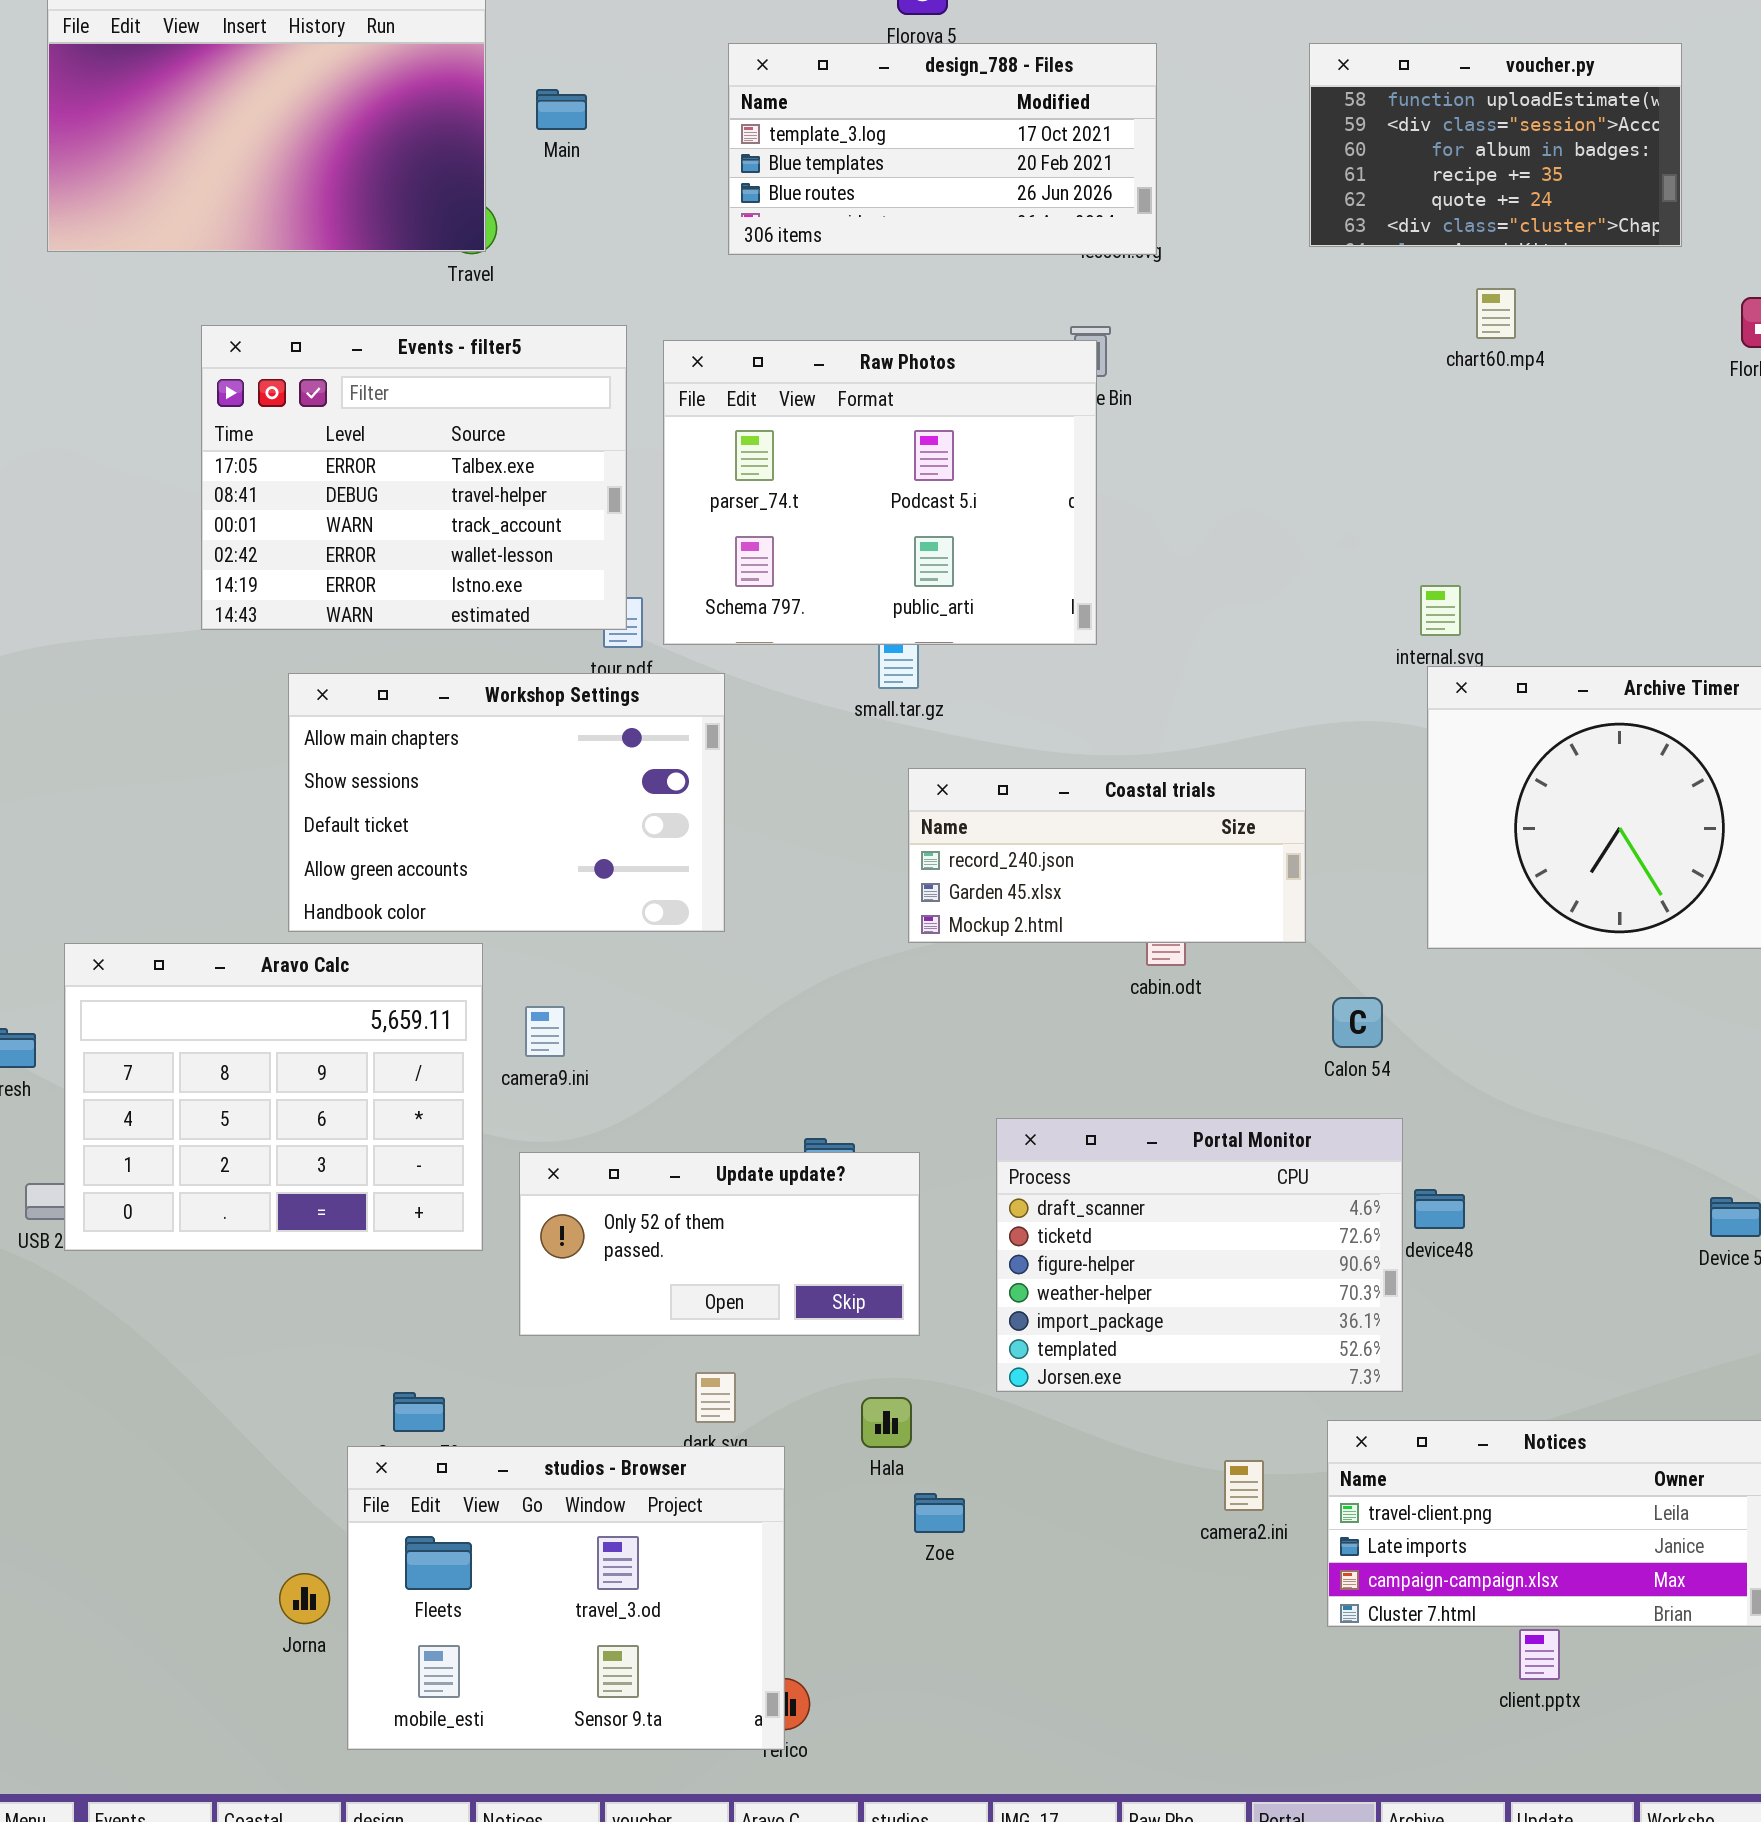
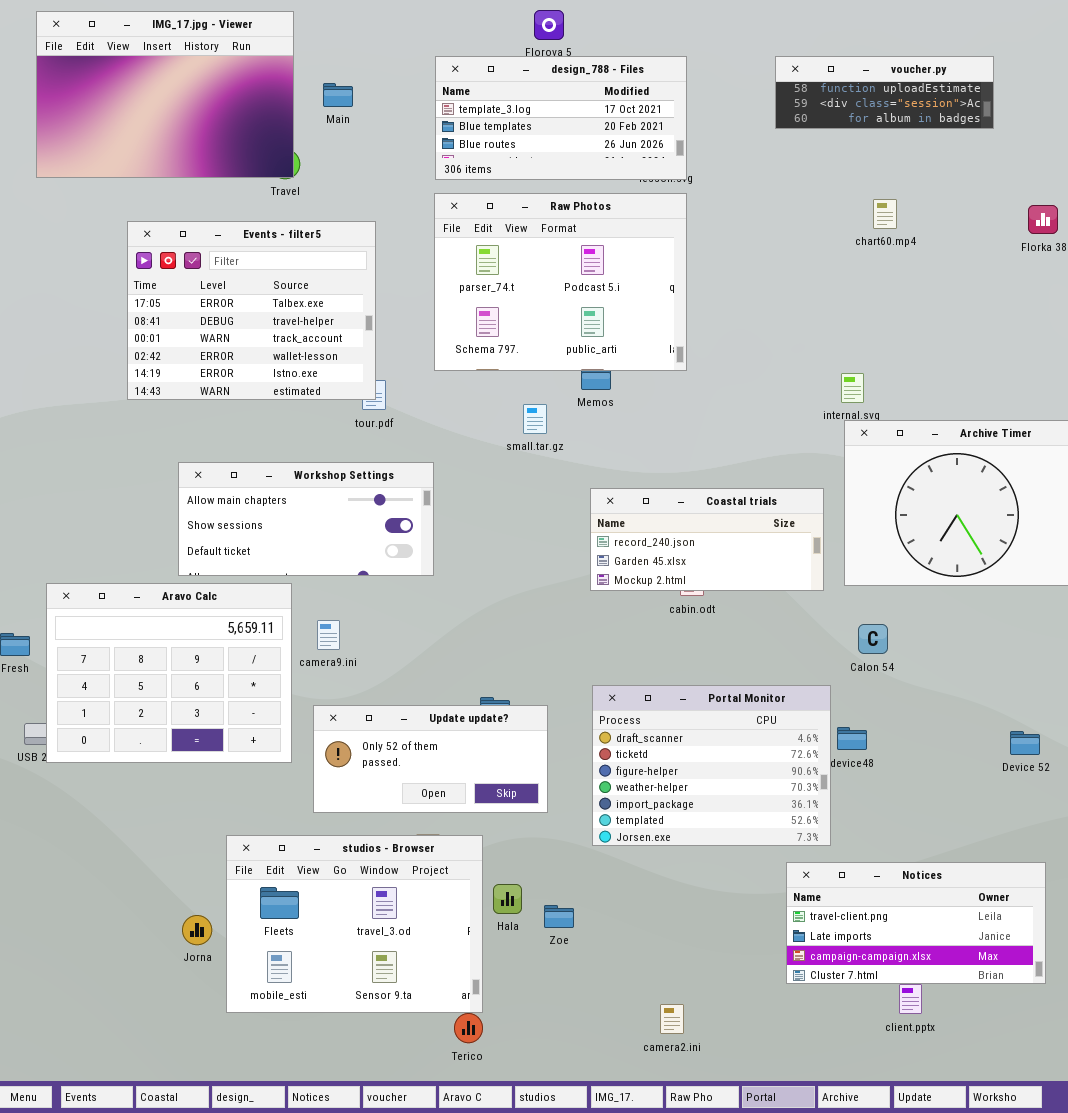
voucher.py: [1309,43,1682,247] -> [775,56,994,129], resized
Raw Photos: [663,340,1097,645] -> [434,193,687,371], moved
Workshop Settings: [288,673,725,932] -> [178,462,434,576], resized
Coastal trials: [908,768,1306,943] -> [590,488,824,591], moved
Calon 54: [1332,997,1383,1048] -> [858,624,888,654], moved
Hala: [861,1397,912,1448] -> [493,884,522,914], moved
studios - Browser: [347,1446,785,1750] -> [226,835,483,1013], moved
camera2.ini: [1224,1460,1264,1511] -> [660,1004,684,1034], moved
Jorna: [279,1573,330,1624] -> [182,915,212,945], moved

